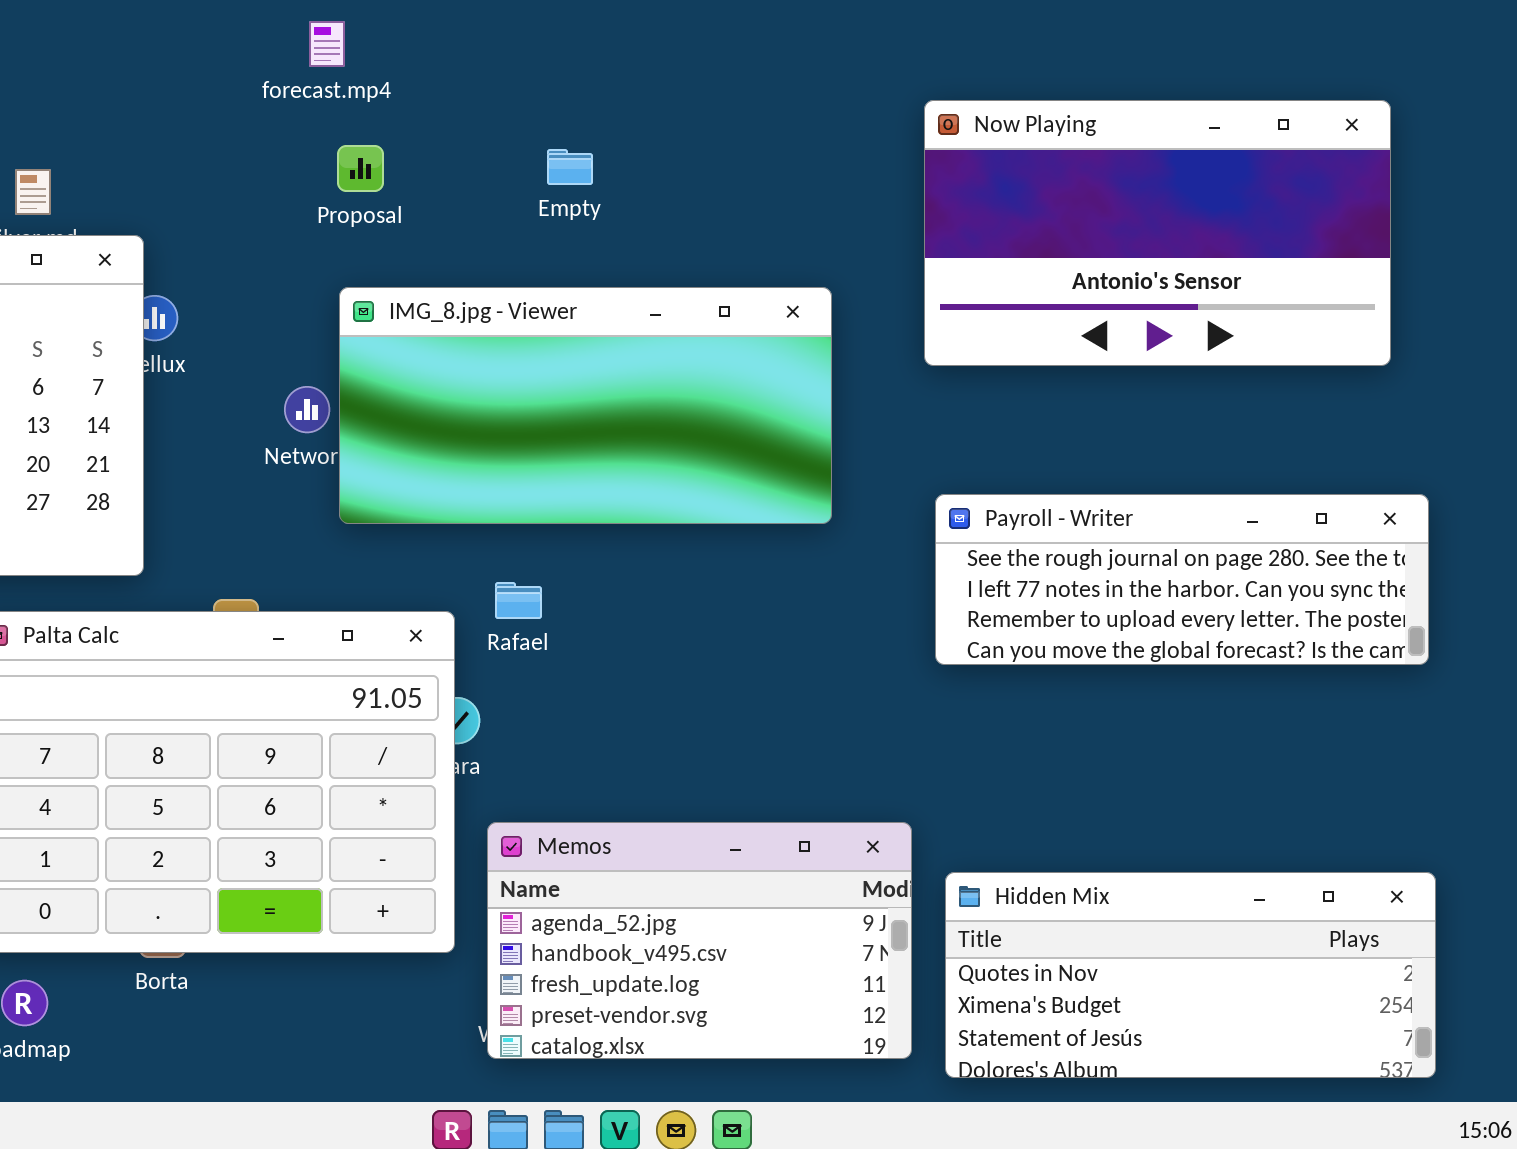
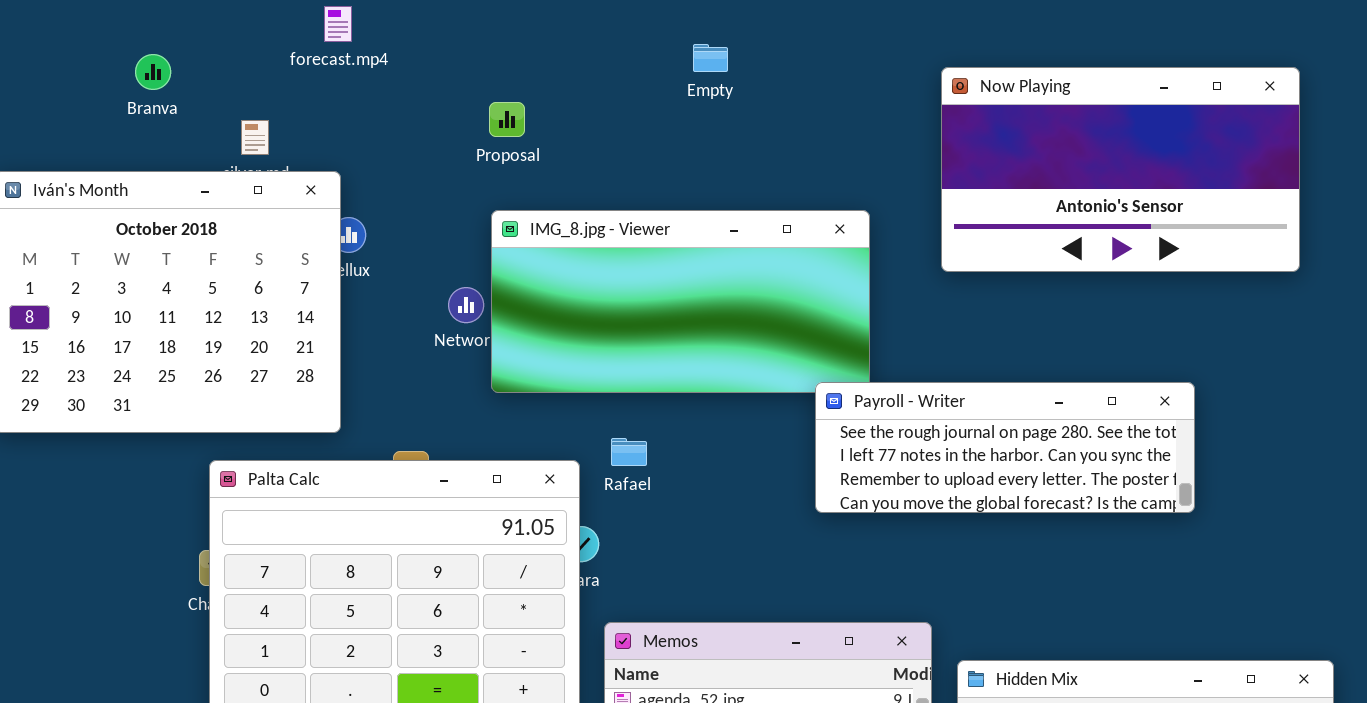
forecast.mp4: [309,21,345,67] -> [324,6,352,42], moved
Empty: [547,149,593,185] -> [693,44,728,72], moved
Payroll - Writer: [935,494,1429,665] -> [815,382,1195,513], moved

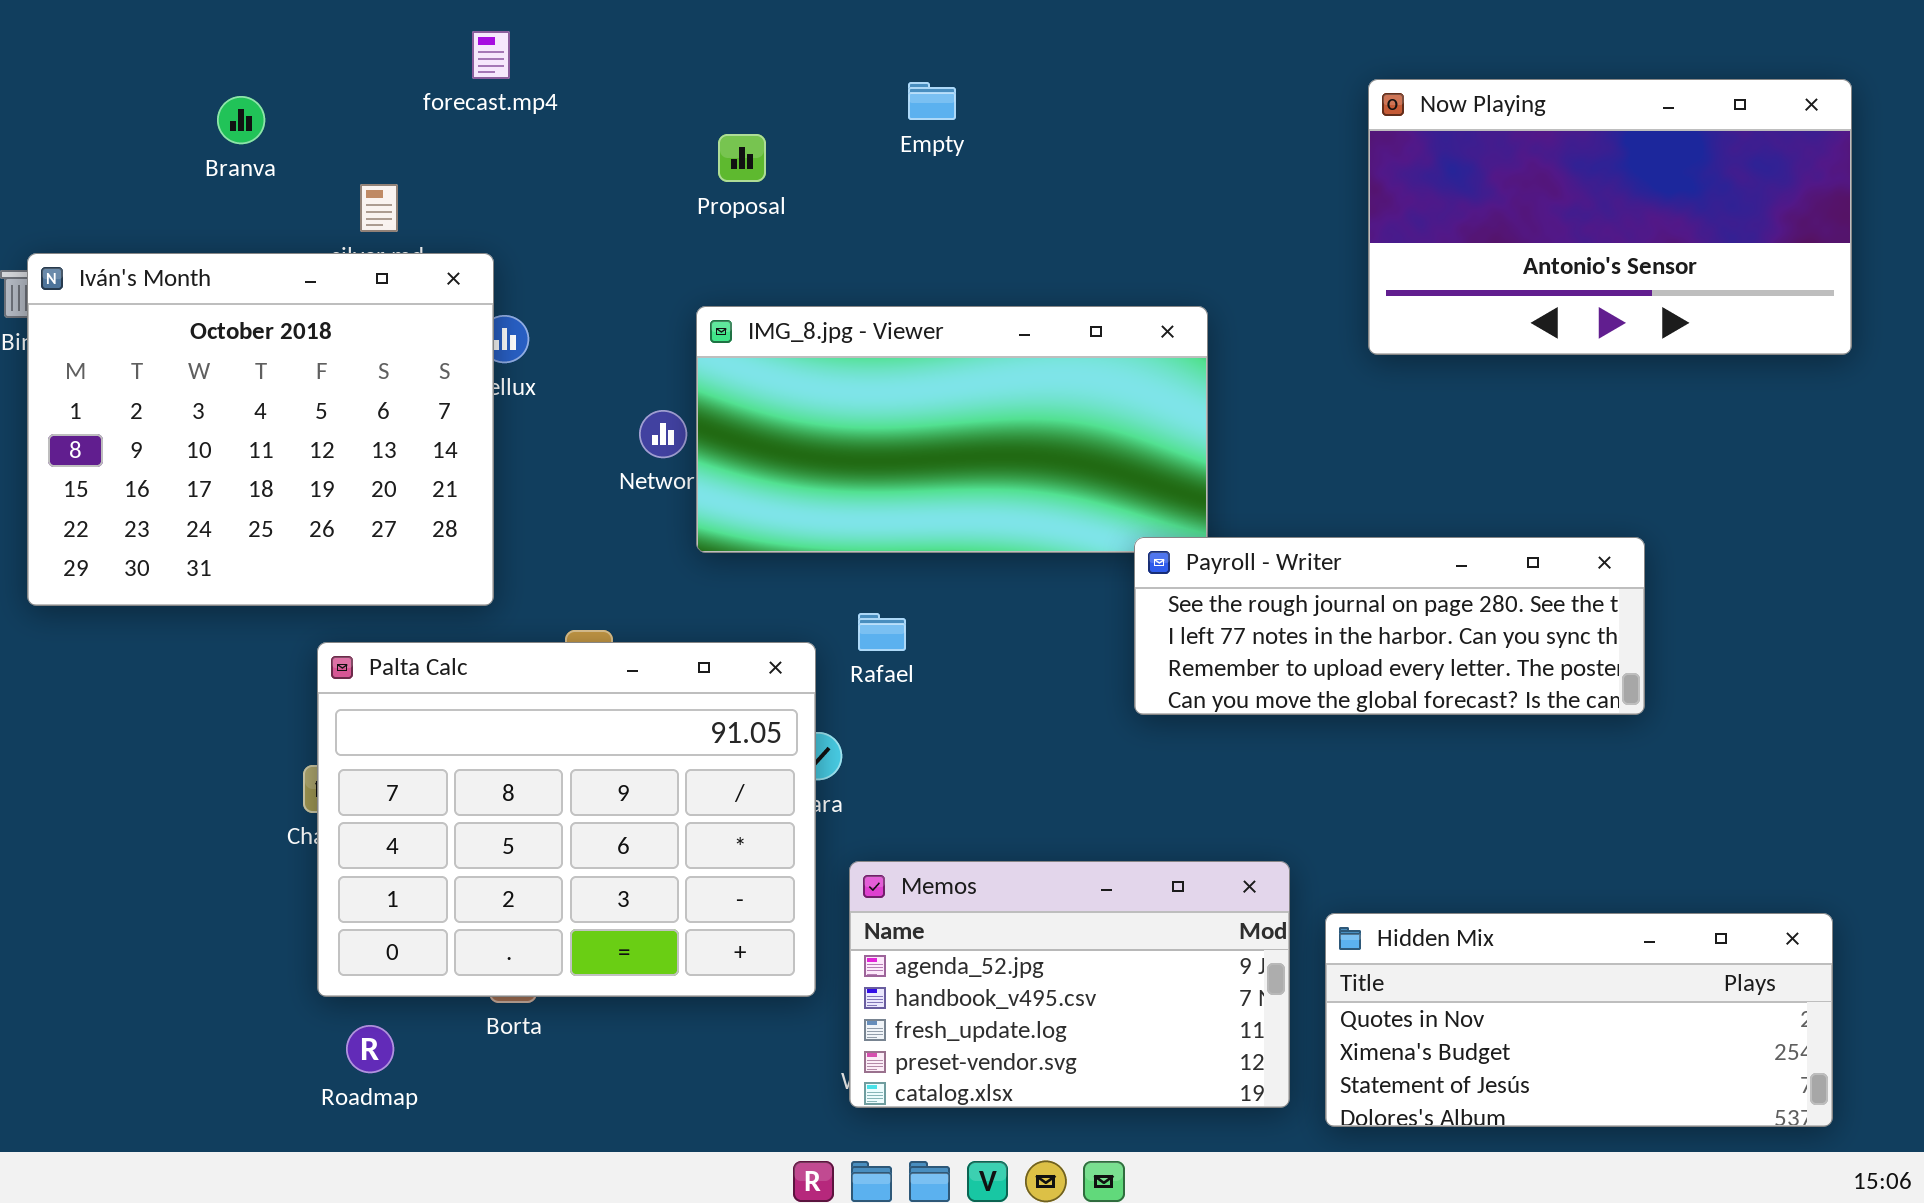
Empty: [693,44,728,72] -> [908,82,956,120], moved
Now Playing: [941,67,1300,272] -> [1368,79,1852,355], moved
Proposal: [489,102,525,137] -> [718,134,766,182], moved

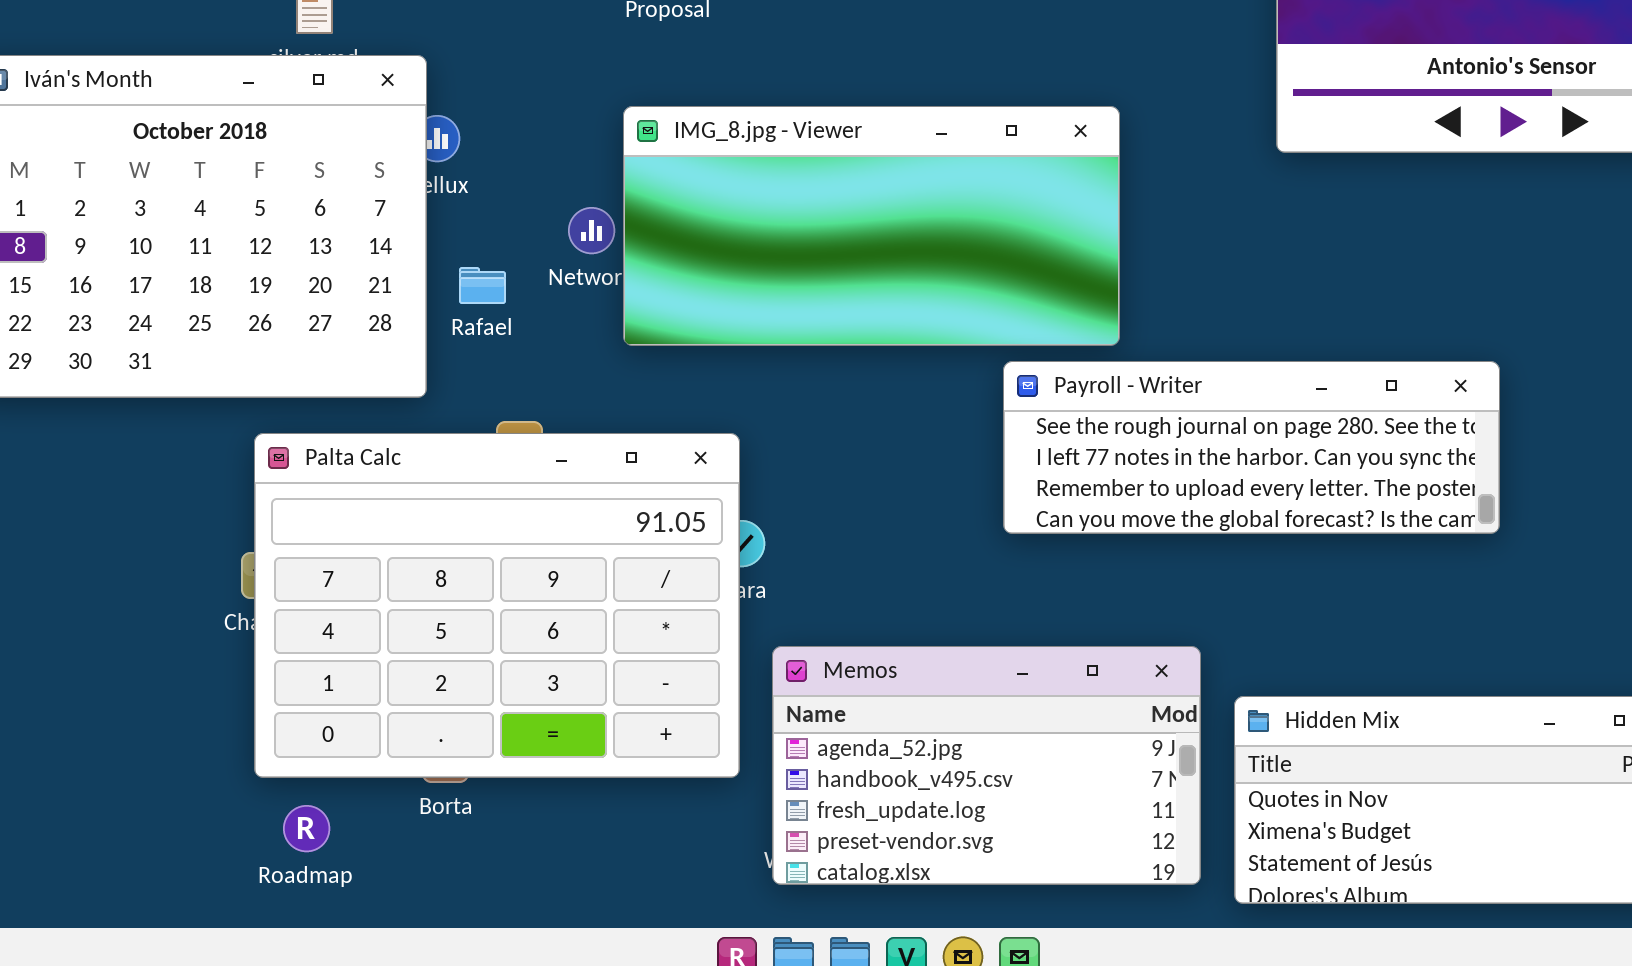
Payroll - Writer: [1134,537,1645,715] -> [1003,361,1500,534], moved
Rafael: [858,613,906,651] -> [459,267,506,304], moved

